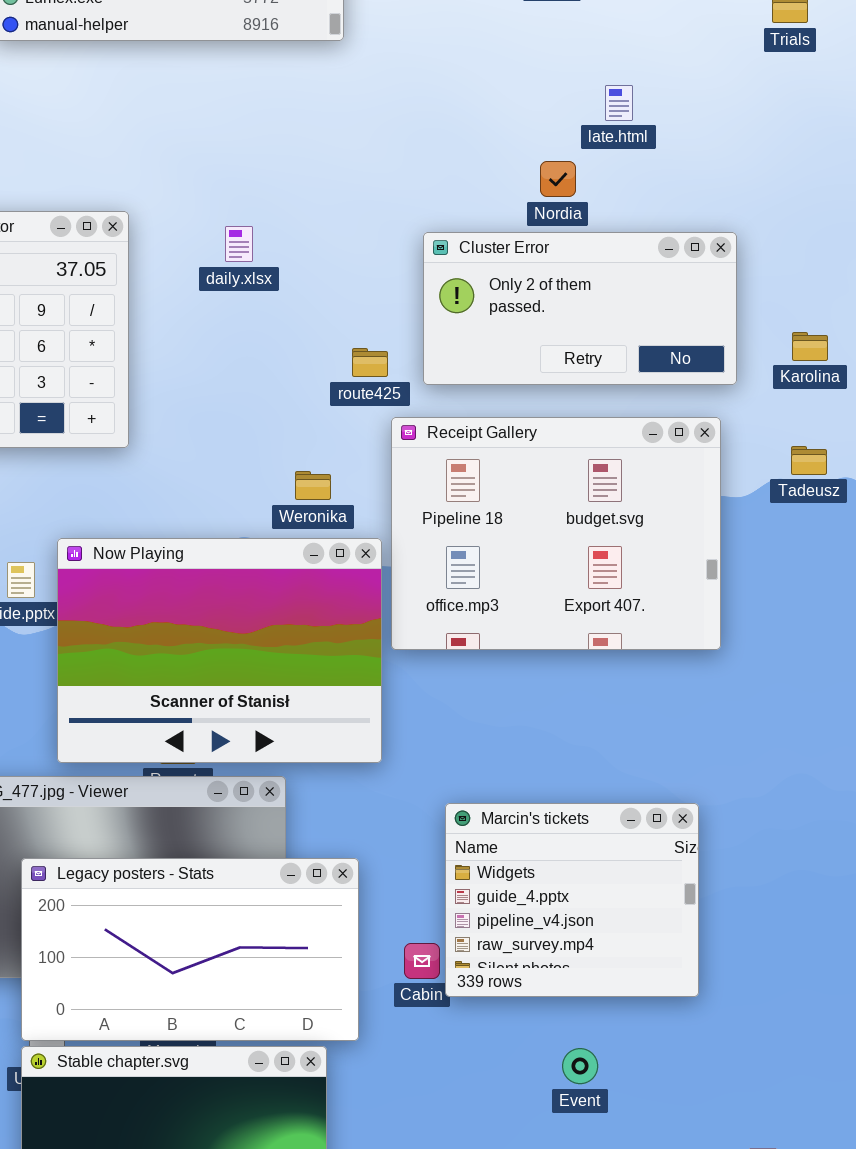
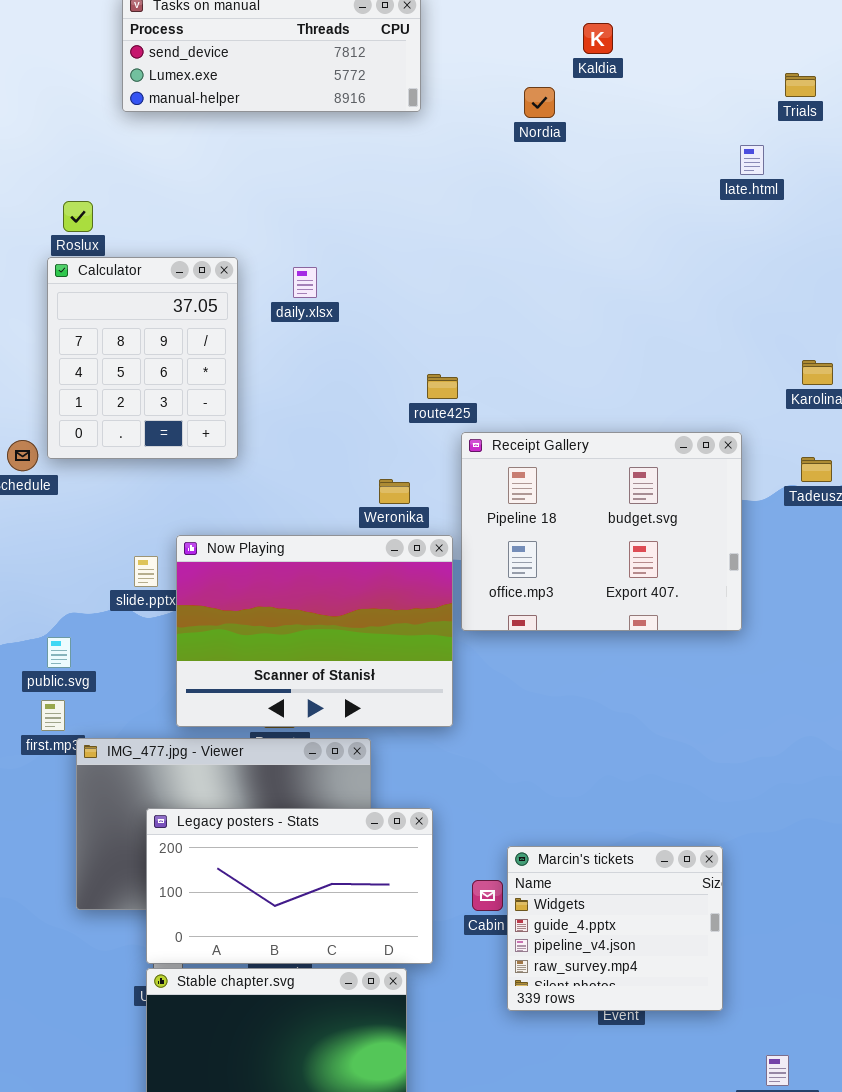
late.html: [605,85,633,121] -> [740,145,764,175], moved
Nordia: [540,161,576,197] -> [524,87,555,118], moved
daily.xlsx: [225,226,253,262] -> [293,267,317,298], moved
Cluster Error: [423,232,737,385] -> none, closed
Marcin's tickets: [445,803,699,997] -> [507,846,723,1011], moved

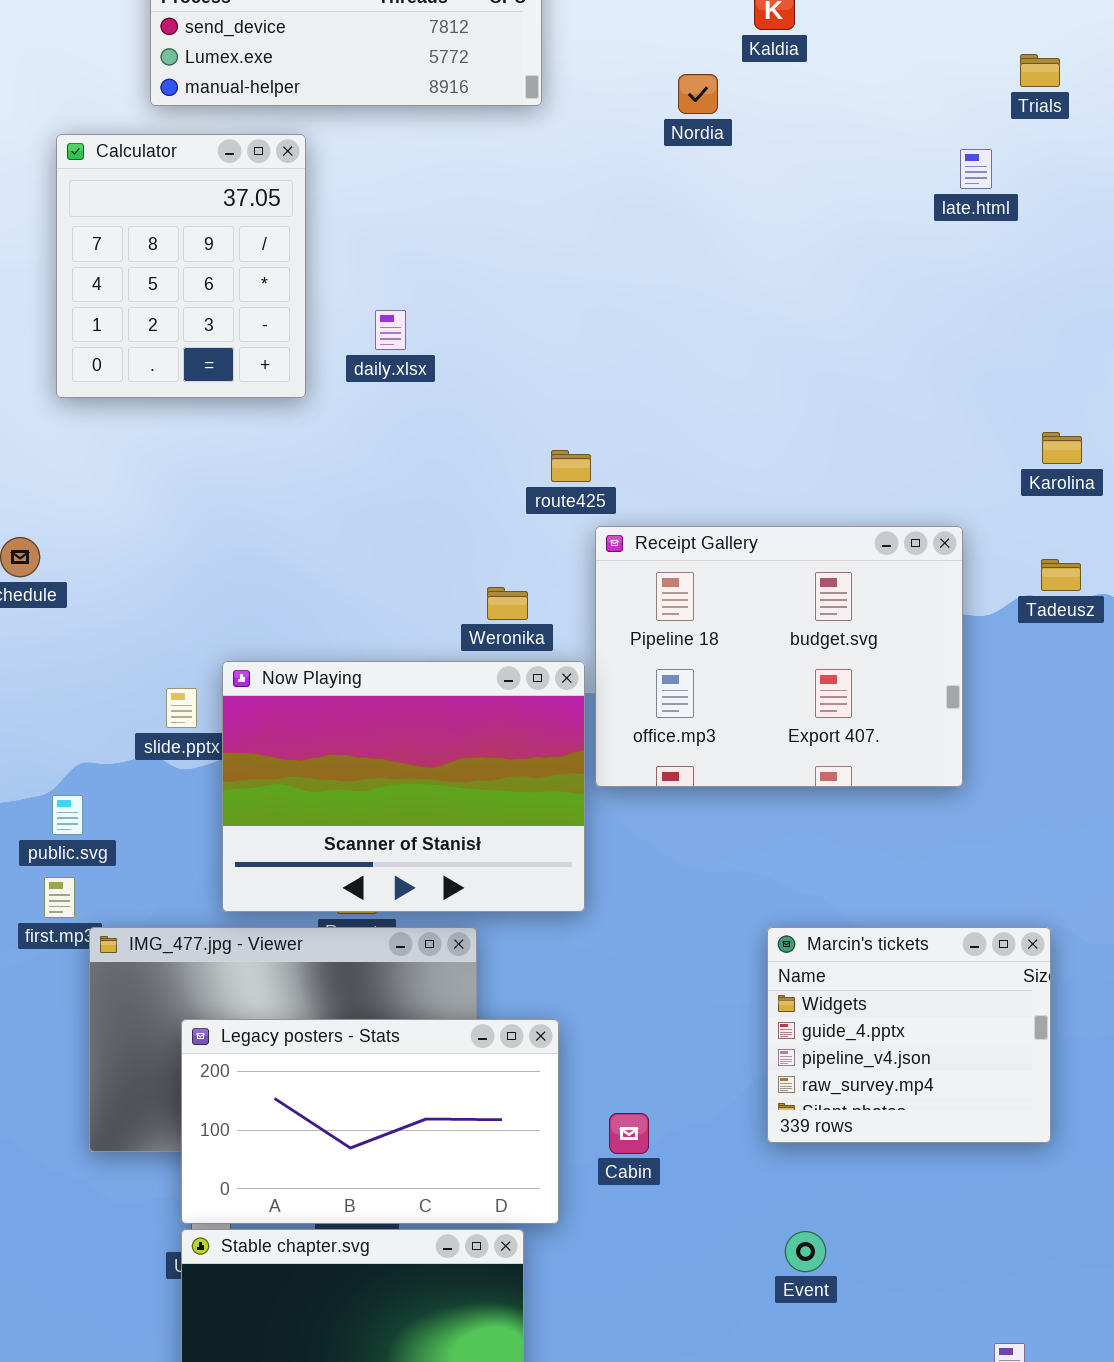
Calculator: [47,257,238,459] -> [56,134,306,398], moved
Marcin's tickets: [507,846,723,1011] -> [767,927,1051,1143], moved

